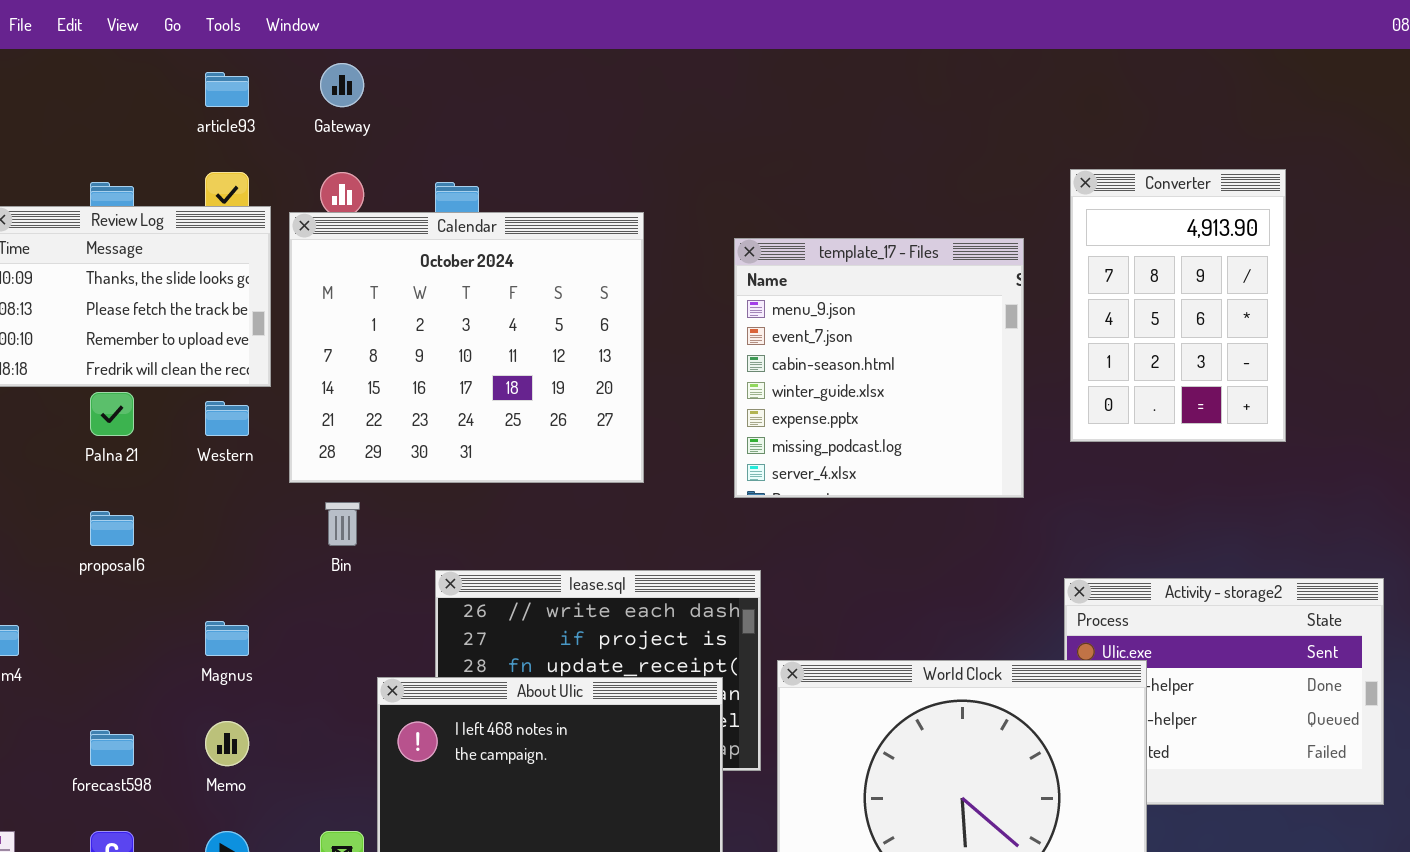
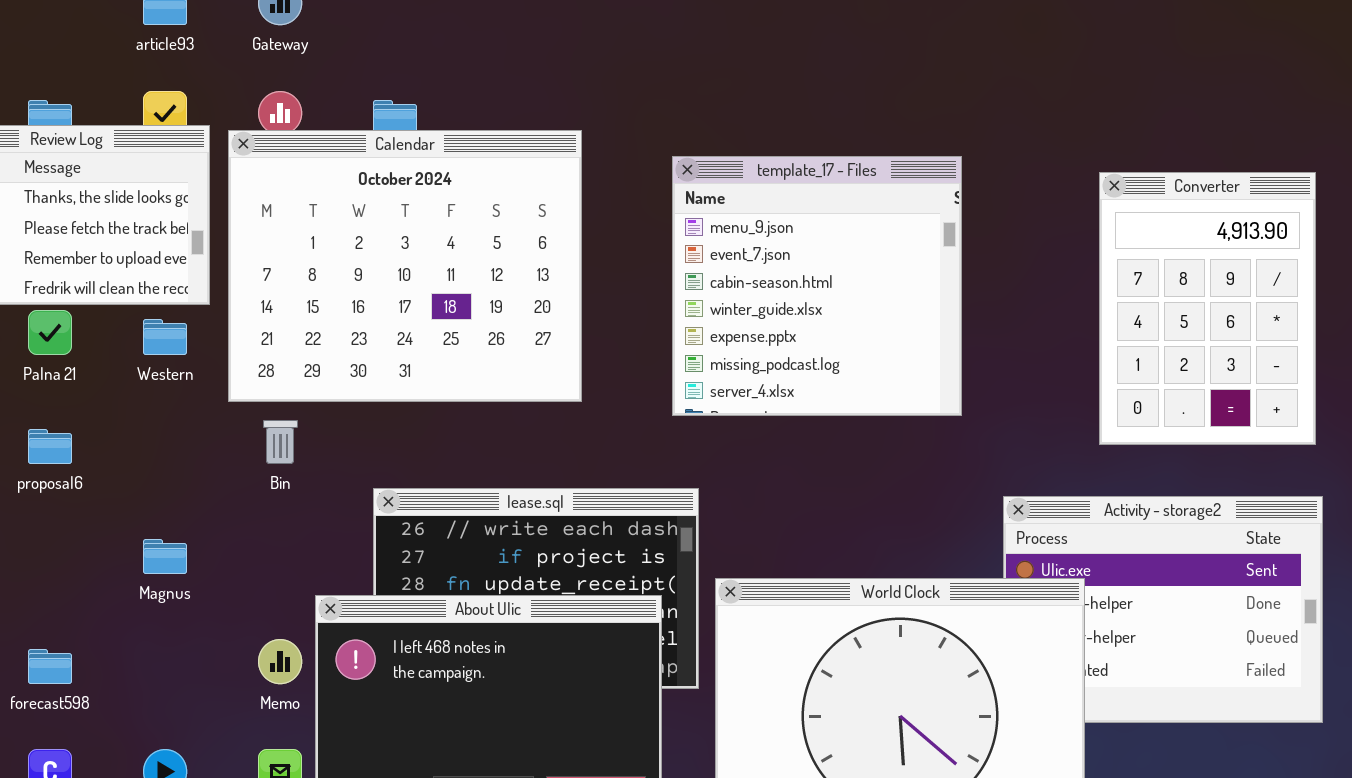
Converter: [1070,169,1286,442] -> [1099,172,1316,445], moved
Memo: [205,721,249,766] -> [258,639,302,684], moved

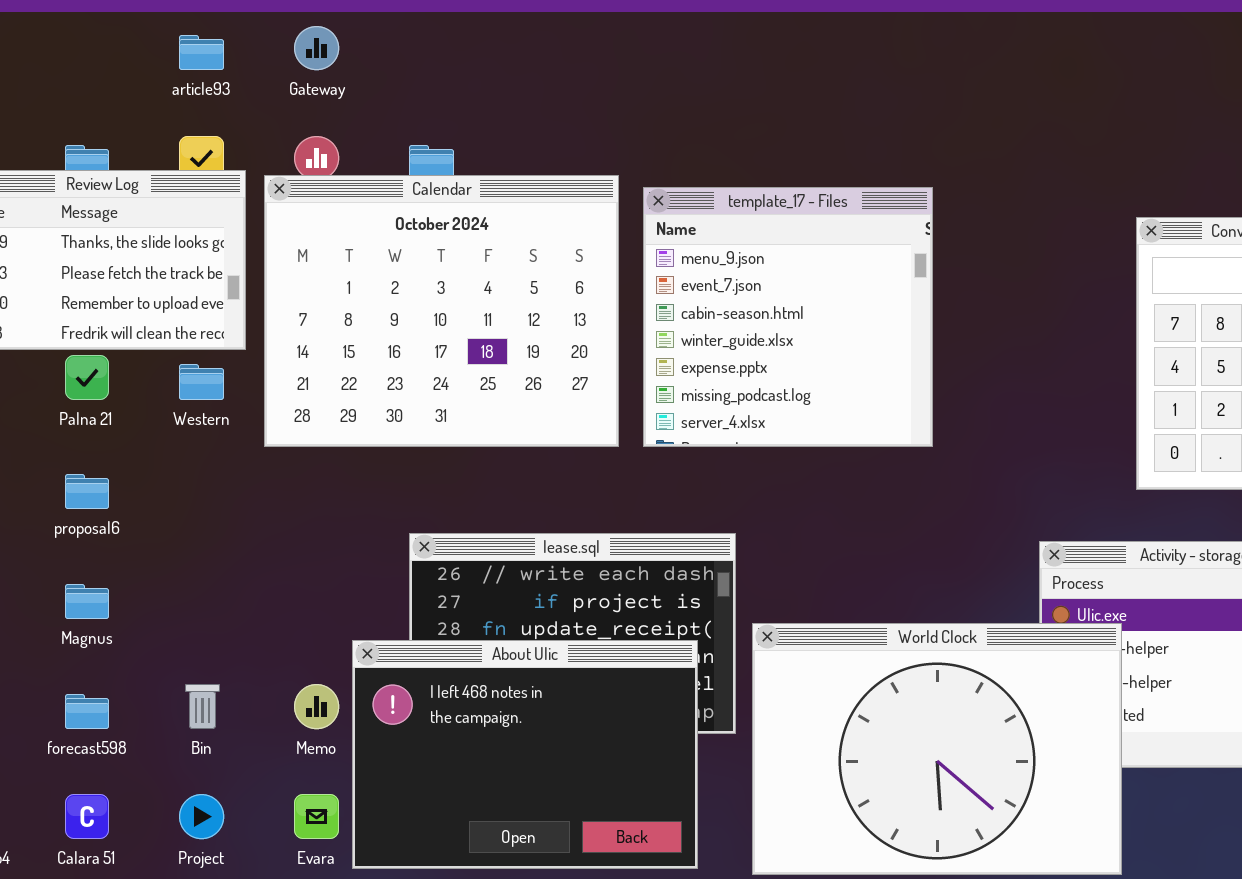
template_17 - Files: [672,156,962,416] -> [643,187,933,447], moved
Bin: [263,420,298,464] -> [185,684,220,729], moved
Magnus: [143,539,187,574] -> [65,584,109,619], moved

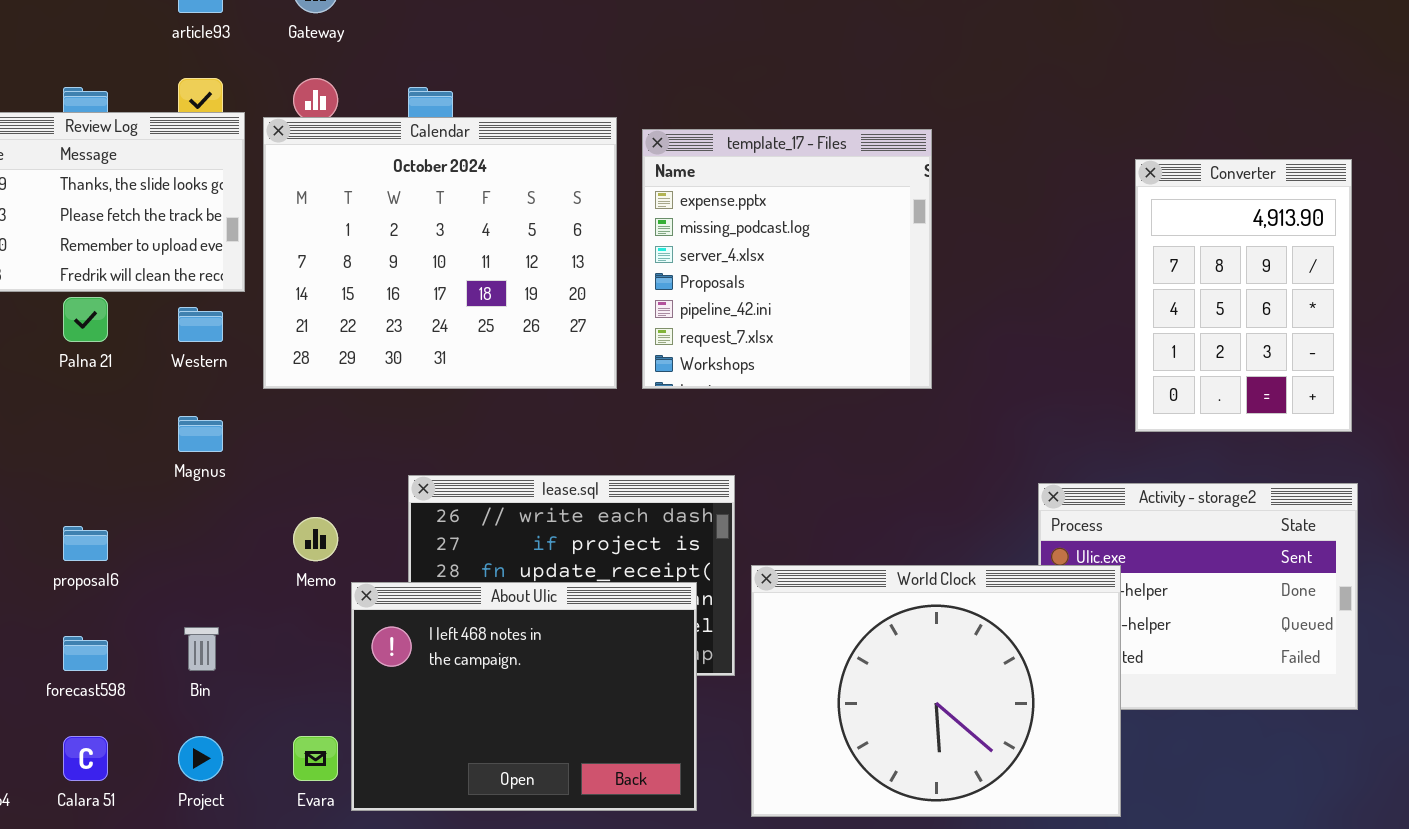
template_17 - Files: [643,187,933,447] -> [642,129,932,389], scrolled down 4 rows
proposal6: [65,474,109,509] -> [63,526,108,561], moved
Magnus: [65,584,109,619] -> [178,416,223,452], moved
Memo: [294,684,339,729] -> [293,517,338,561], moved

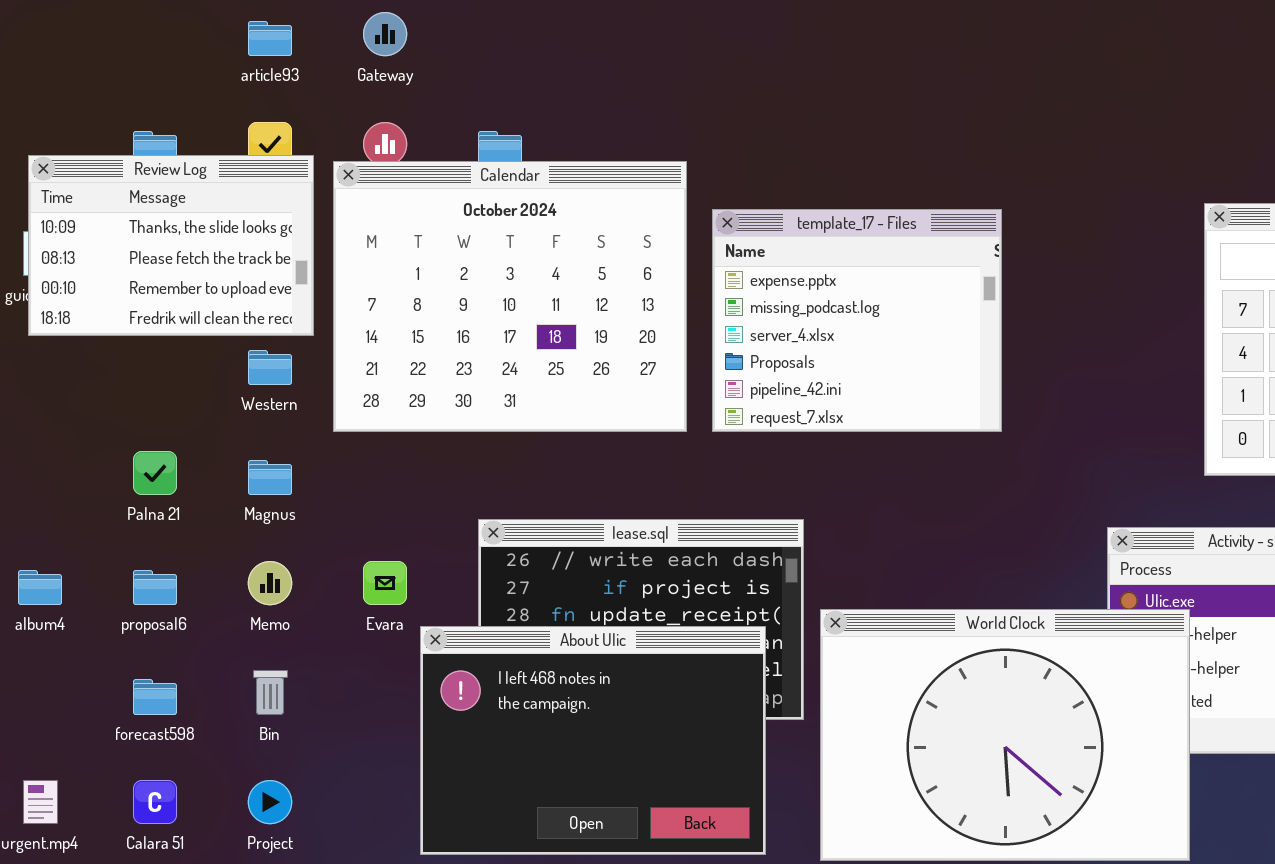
template_17 - Files: [642,129,932,389] -> [712,209,1002,432], resized
Palna 21: [63,297,108,342] -> [133,451,177,495], moved
Memo: [293,517,338,561] -> [248,561,292,605], moved
Evara: [293,736,338,781] -> [363,561,407,605], moved

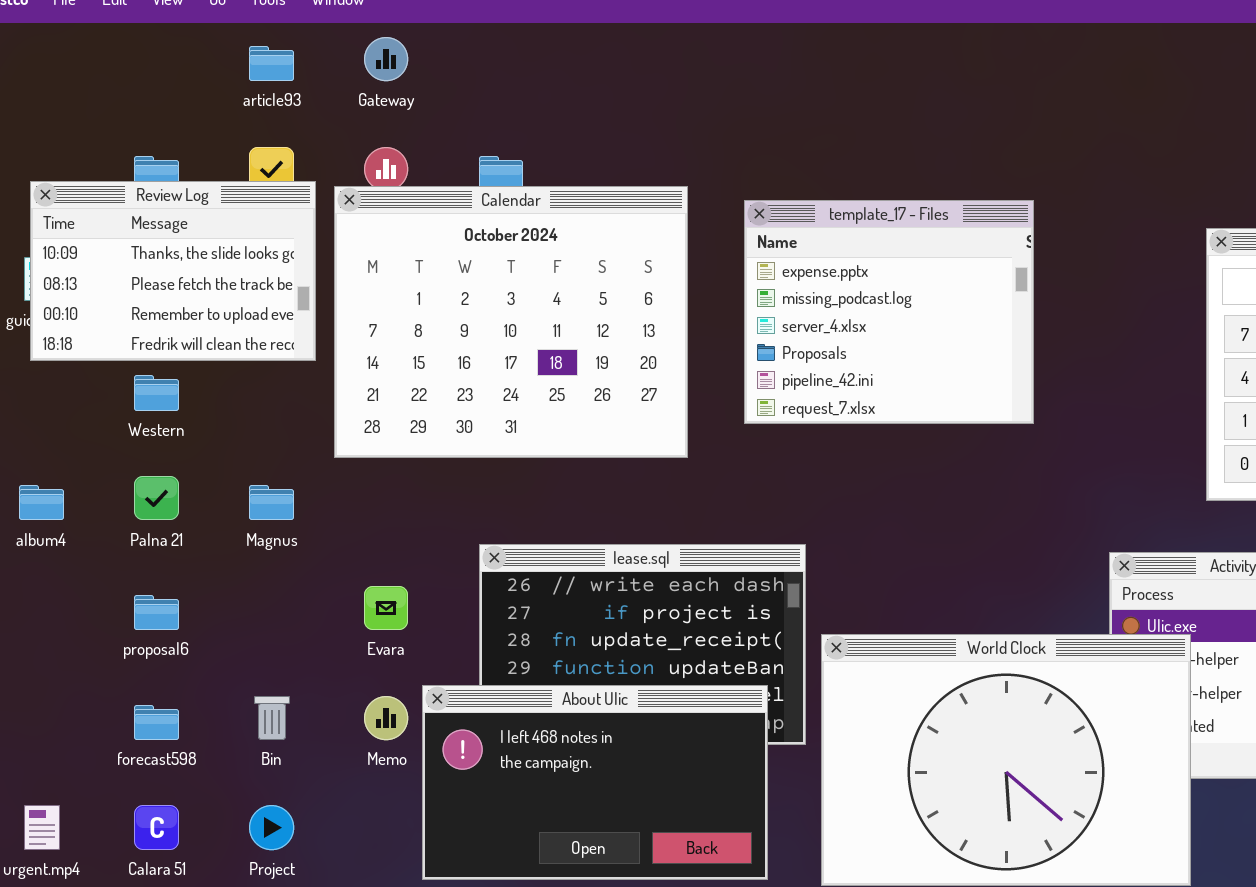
template_17 - Files: [712,209,1002,432] -> [744,200,1034,424], moved
Western: [248,350,292,385] -> [134,375,179,411], moved
Memo: [248,561,292,605] -> [364,696,408,740], moved
album4: [18,570,62,605] -> [19,485,64,520], moved
About Ulic: [420,626,766,855] -> [422,685,768,880], resized

